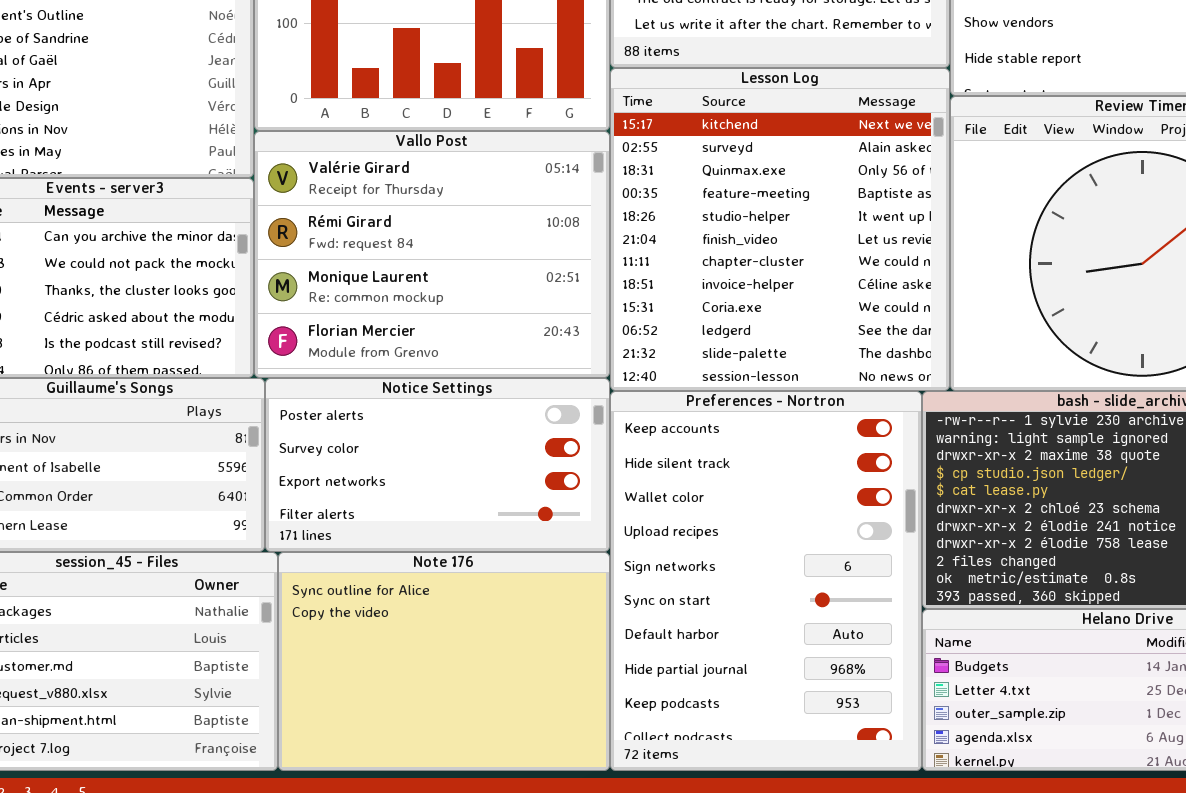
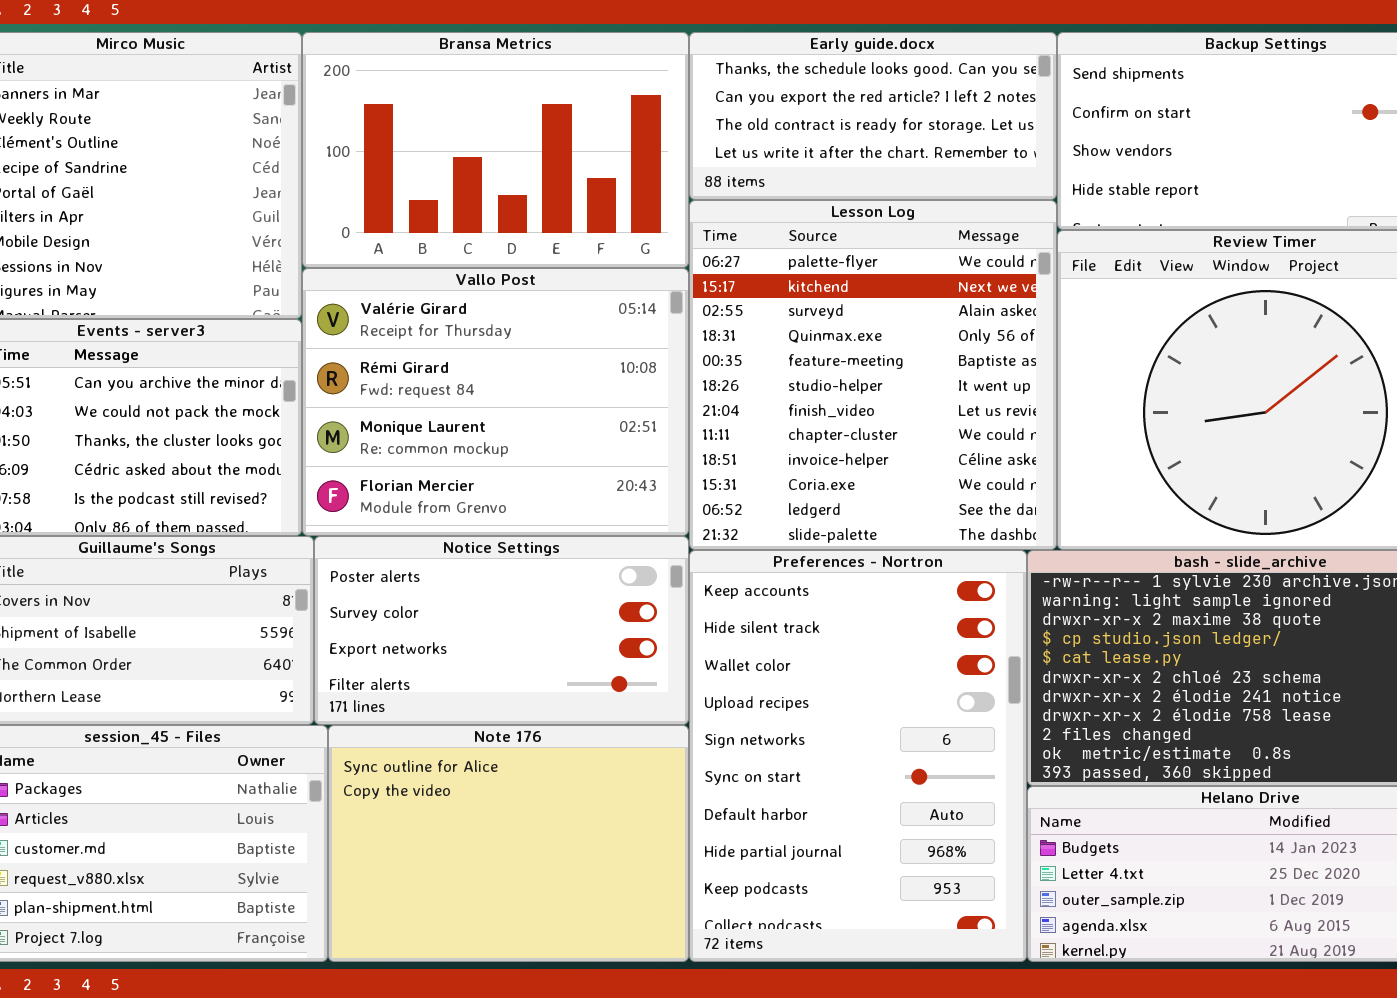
Lesson Log: [610,68,950,391] -> [689,200,1057,550], scrolled up 1 row

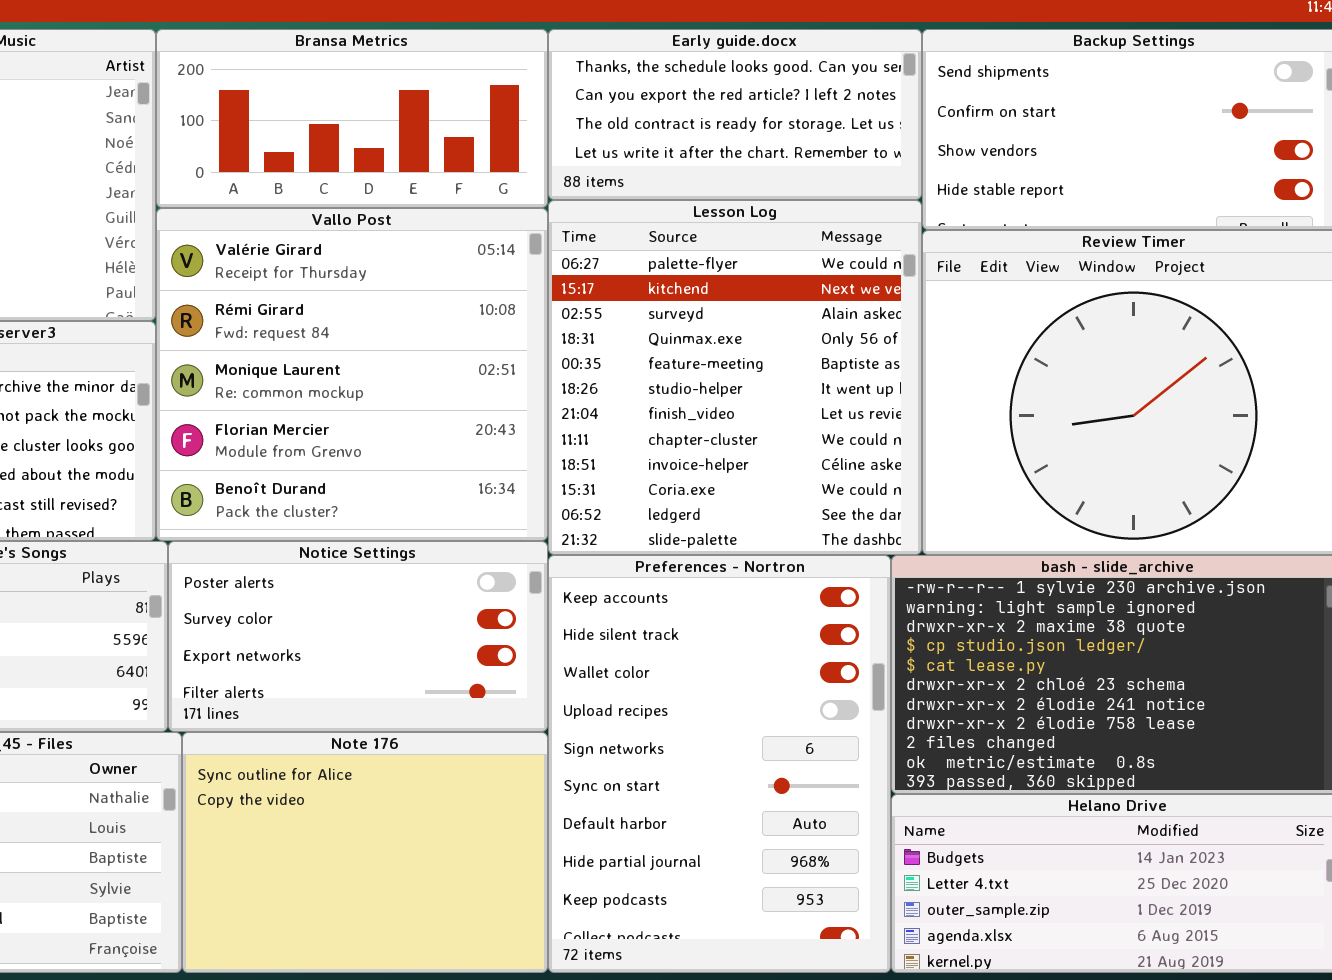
Bransa Metrics: [302,32,689,268] -> [156,29,548,208], resized
Vallo Post: [302,268,689,536] -> [156,208,548,541], resized

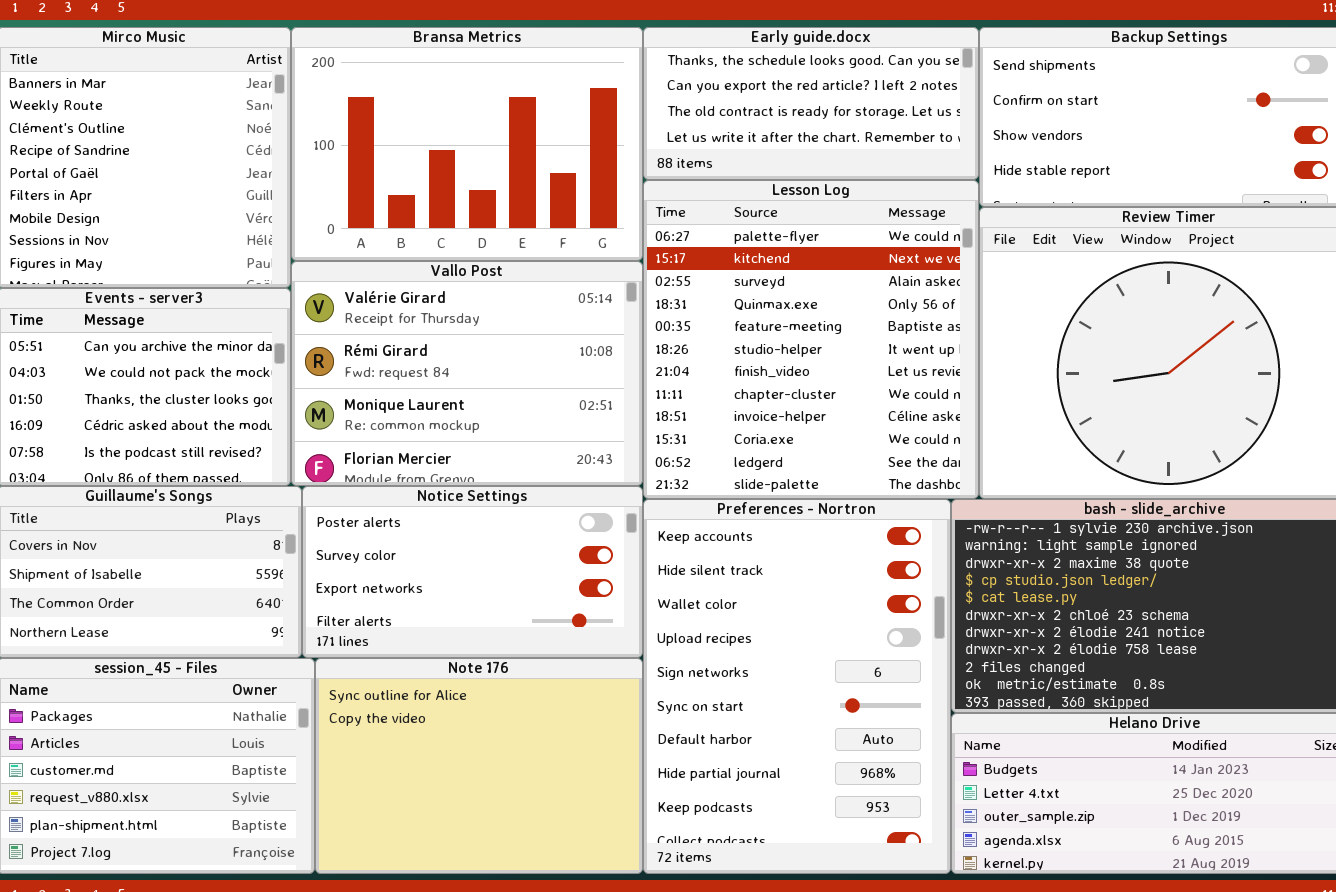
Bransa Metrics: [156,29,548,208] -> [291,27,643,261], resized
Vallo Post: [156,208,548,541] -> [291,261,643,486], resized

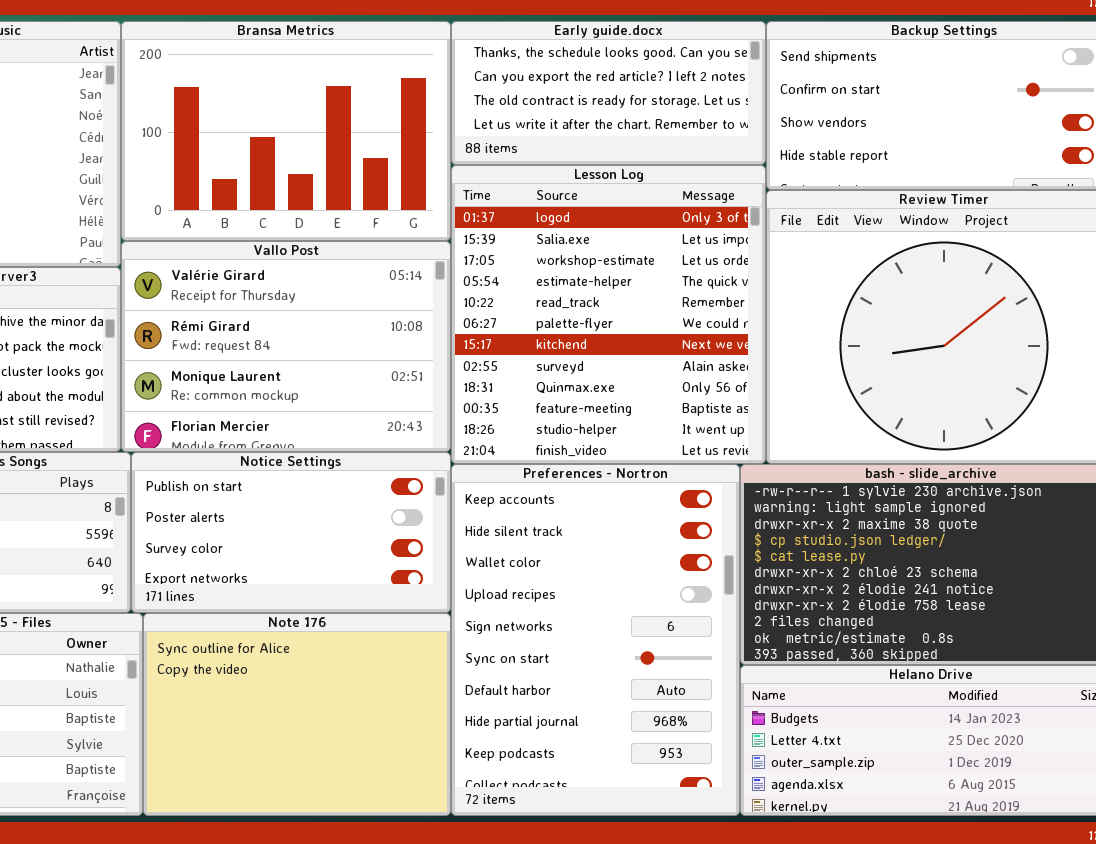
Lesson Log: [643,180,979,499] -> [451,165,766,464], scrolled up 5 rows
Notice Settings: [302,486,643,658] -> [131,452,451,613], scrolled up 1 row

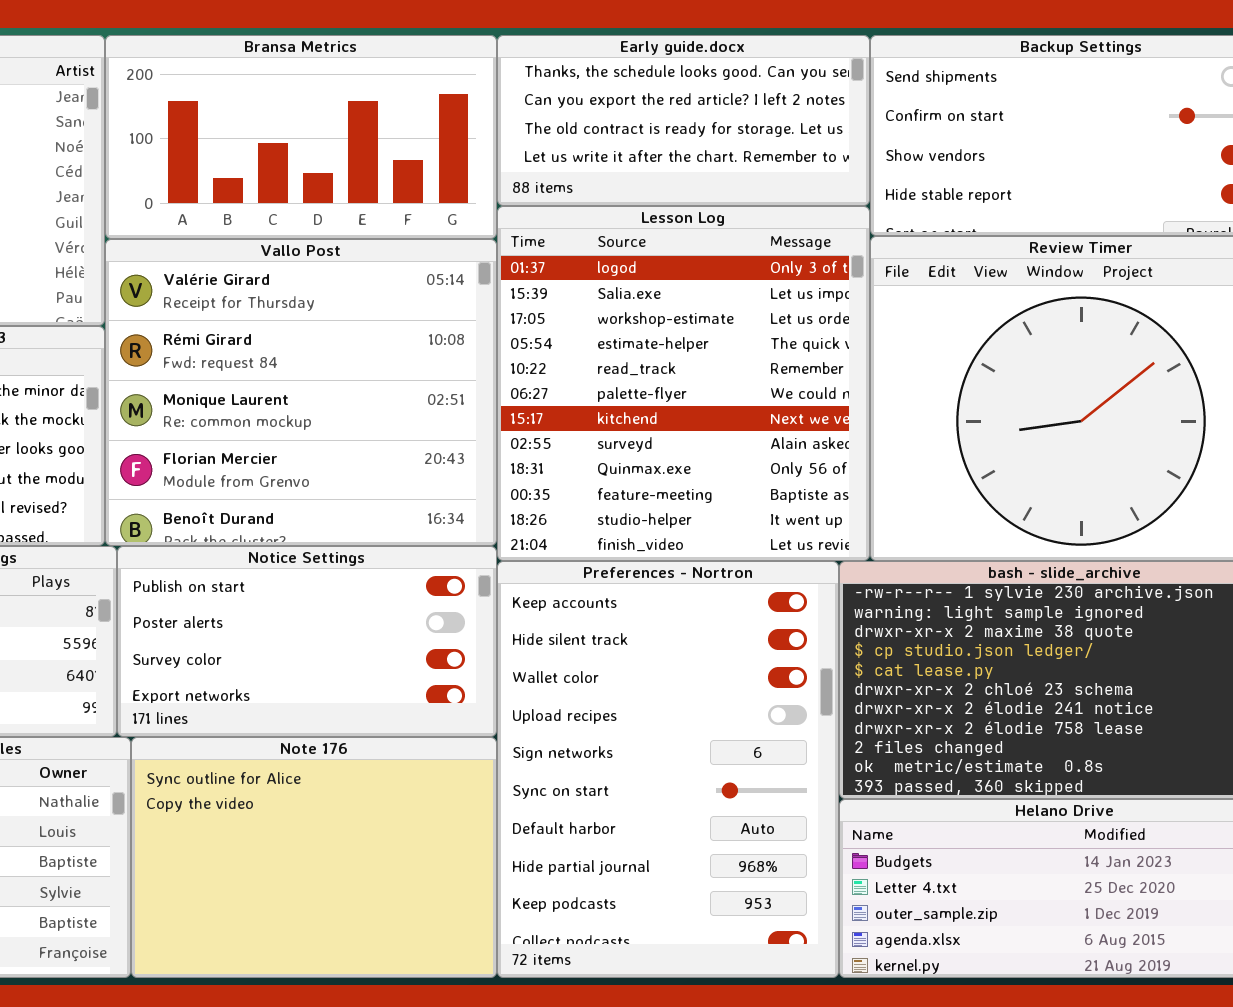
Bransa Metrics: [121,21,451,241] -> [105,35,497,239], resized
Vallo Post: [121,241,451,452] -> [105,239,497,546], resized

